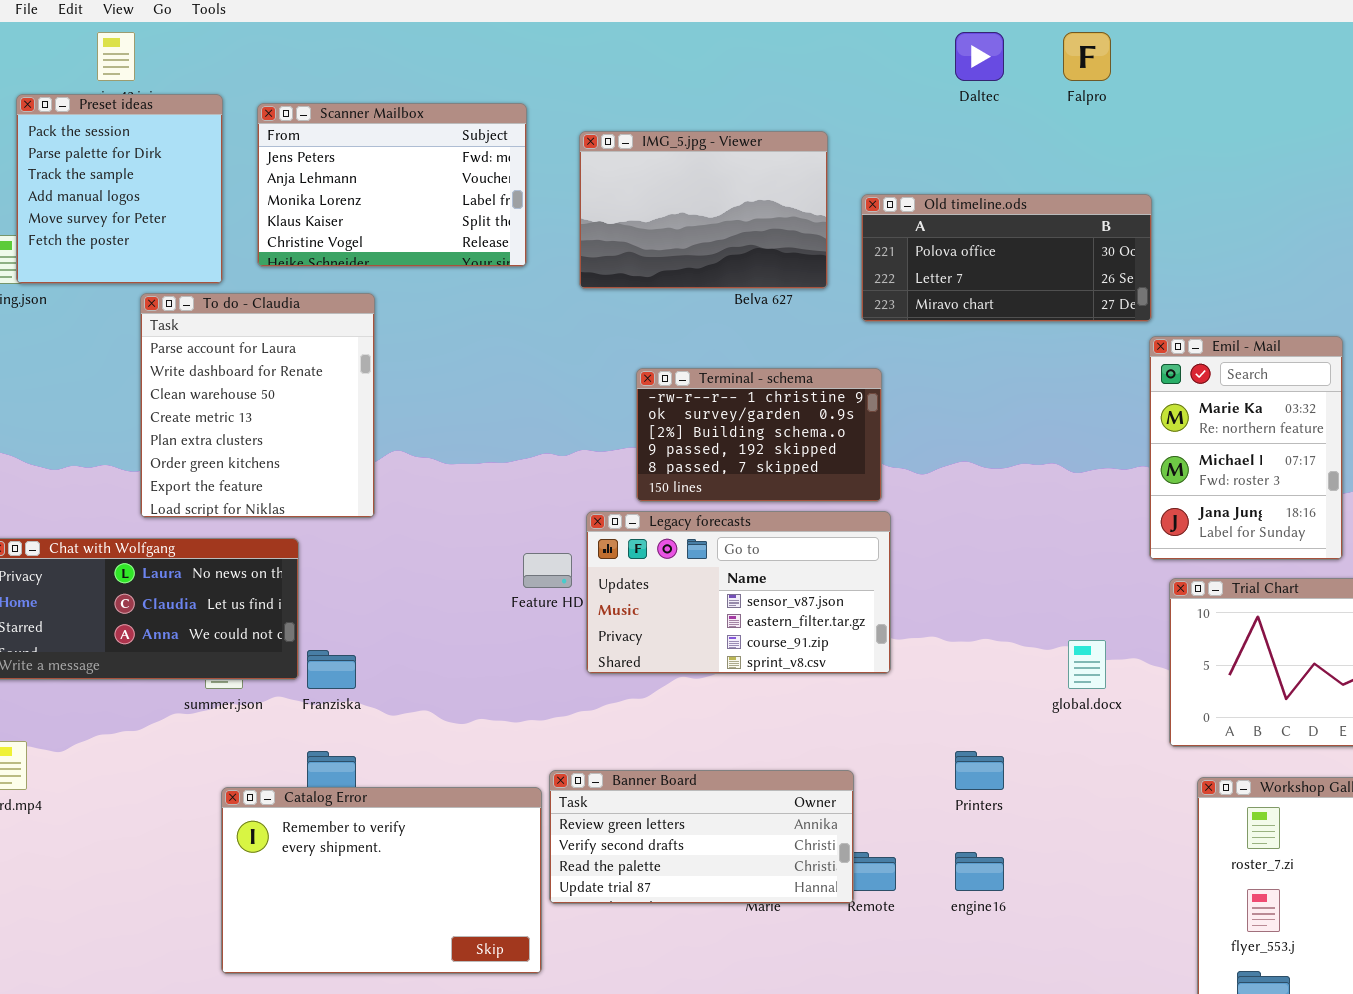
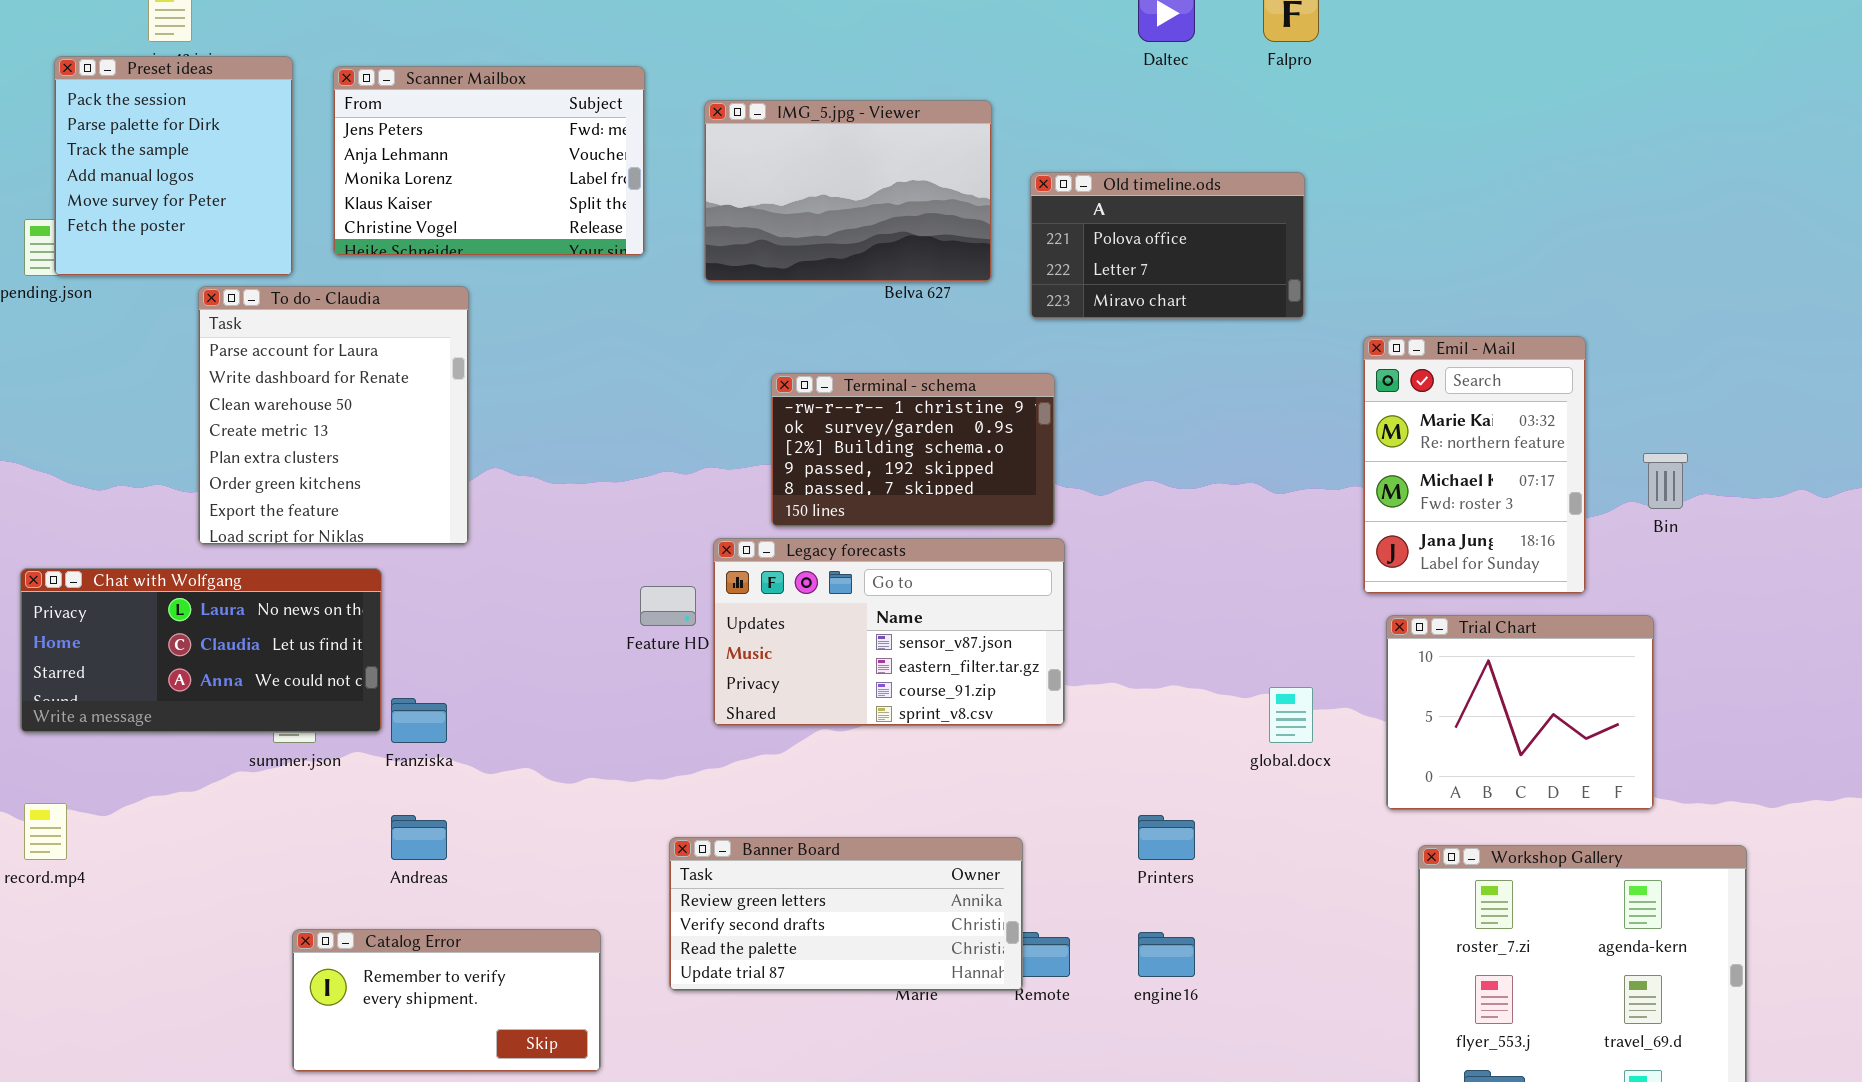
Old timeline.ods: [861,194,1152,322] -> [1030,172,1305,319], resized
Catalog Error: [221,787,542,974] -> [292,929,601,1072], resized

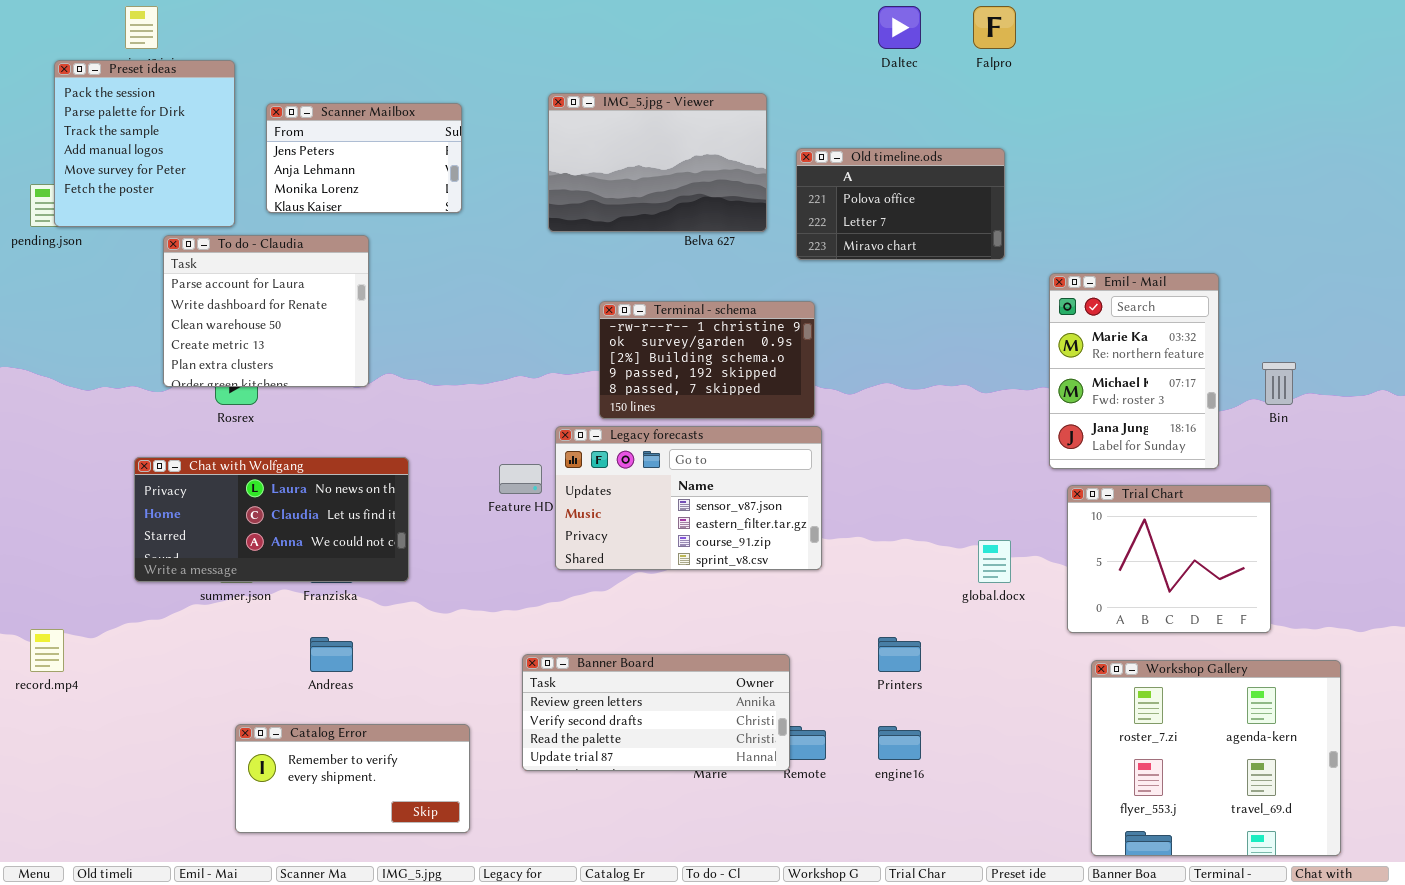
Scanner Mailbox: [333,66,645,256] -> [266,103,462,213], resized
To do - Claudia: [198,286,469,545] -> [163,235,369,387], resized
Chat with Wolfgang: [20,568,382,733] -> [134,457,409,582], moved

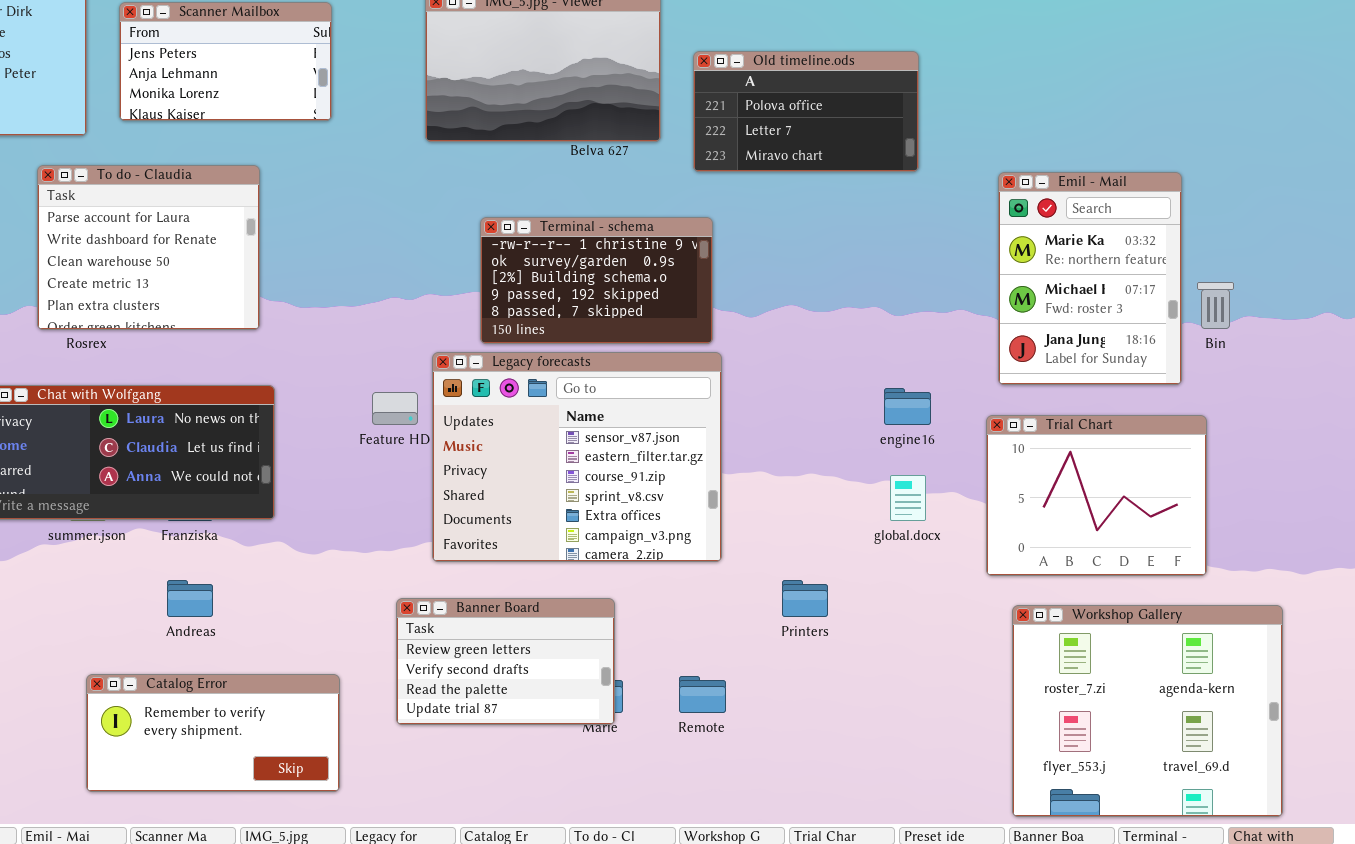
To do - Claudia: [163,235,369,387] -> [37,165,260,330], moved
Emil - Mail: [1049,273,1219,469] -> [998,172,1182,385], moved
Legacy forecasts: [555,426,822,570] -> [432,352,722,562], resized
Banner Board: [522,654,790,771] -> [396,598,615,725], resized
engine16: [878,726,921,760] -> [884,388,931,425], moved

